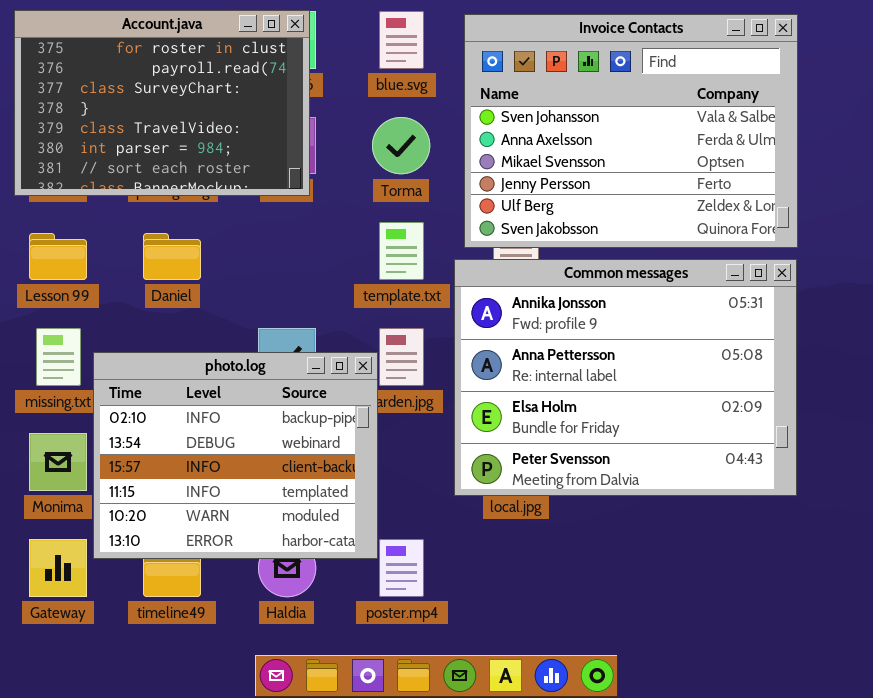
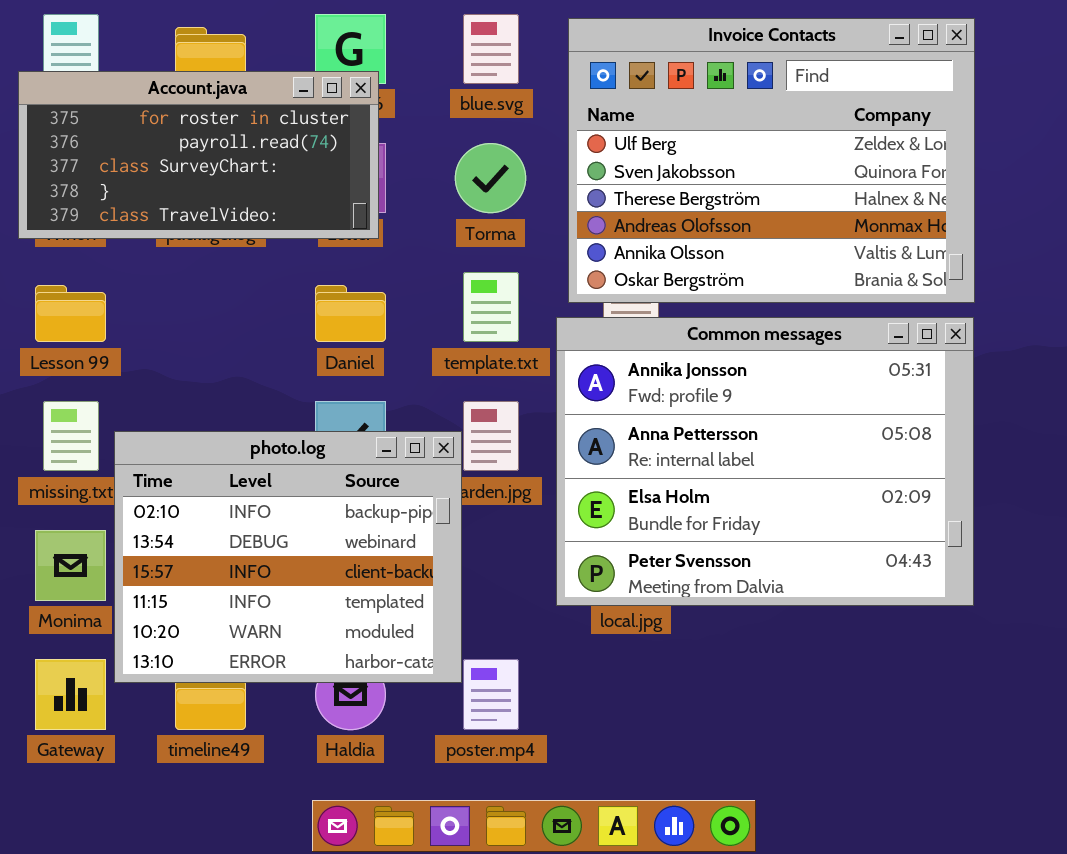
Account.java: [14,10,310,196] -> [18,71,379,239], resized
Invoice Contacts: [464,14,798,248] -> [568,18,975,303], scrolled down 4 rows
Daniel: [143,233,201,280] -> [315,285,386,342], moved

